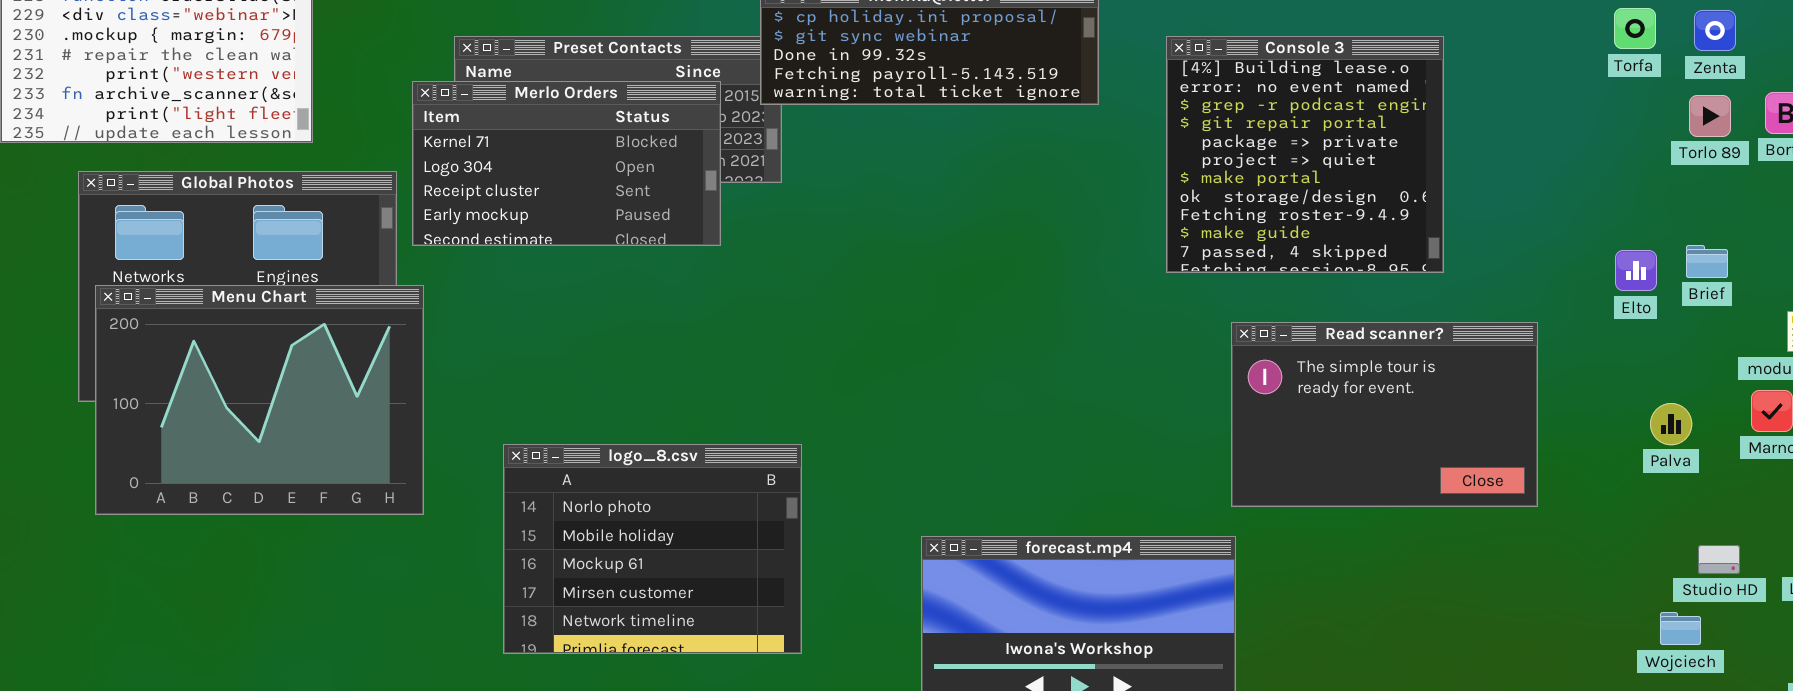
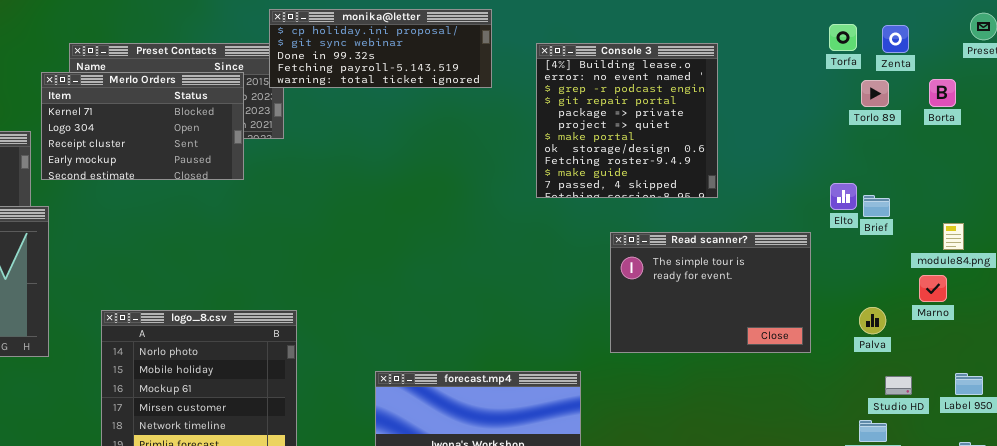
Torlo 89: [1689,95,1731,137] -> [861,80,889,107], moved
Brief: [1686,245,1728,278] -> [863,195,890,217], moved
Read scanner?: [1231,322,1538,507] -> [610,232,811,353], moved
Palva: [1650,403,1692,445] -> [859,307,886,334], moved

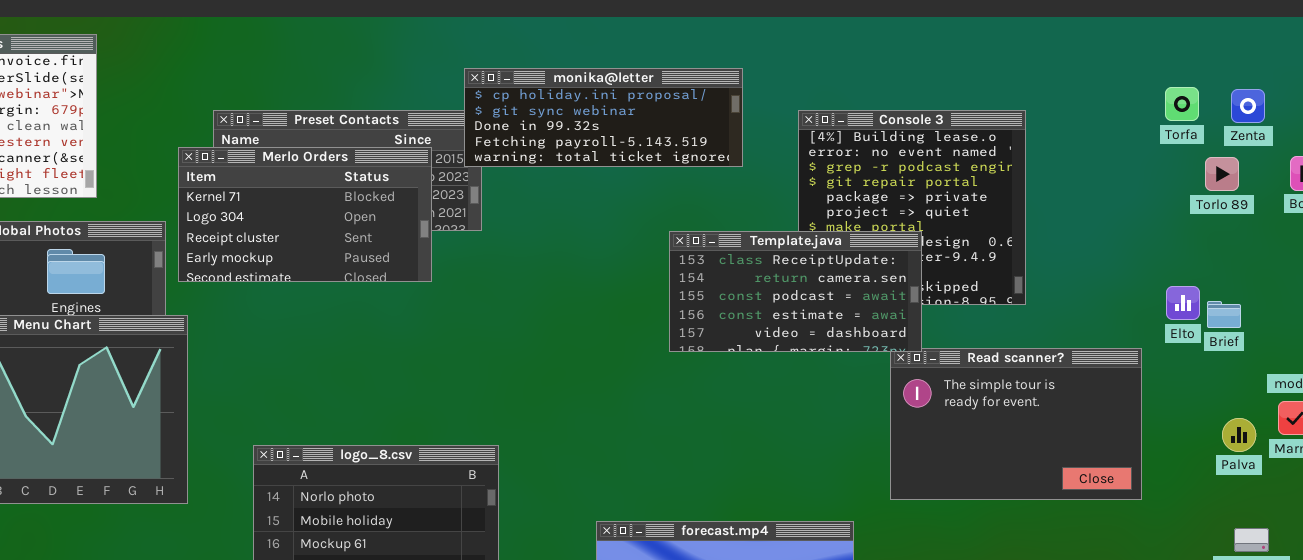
Template.java: none -> [669,231,922,352], opened
Palva: [859,307,886,334] -> [1222,418,1256,452], moved

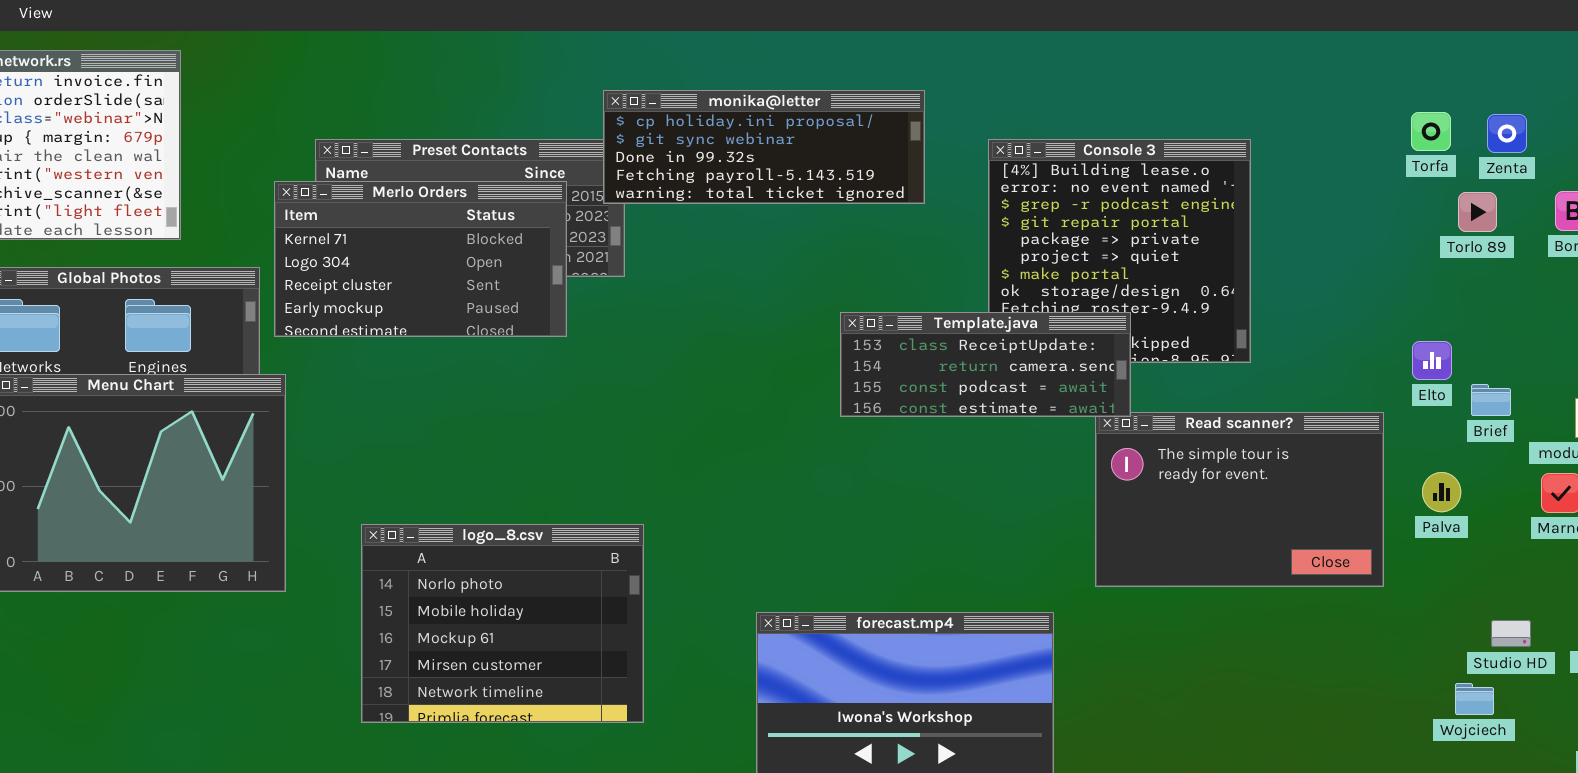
Template.java: [669,231,922,352] -> [840,312,1131,417], resized
Brief: [1207,301,1241,328] -> [1471,384,1511,416], moved
Palva: [1222,418,1256,452] -> [1422,472,1461,512], moved

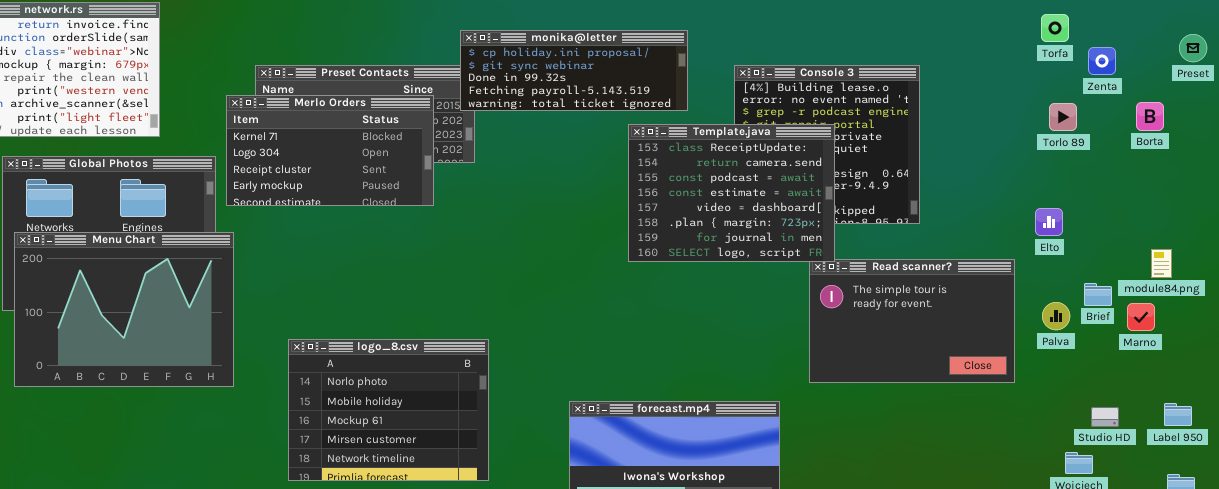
Torfa: [1411,112,1451,151] -> [1041,14,1069,42], moved
Torlo 89: [1458,192,1497,232] -> [1049,103,1077,131], moved
Template.java: [840,312,1131,417] -> [628,124,835,262], resized
Brief: [1471,384,1511,416] -> [1084,283,1112,306], moved

